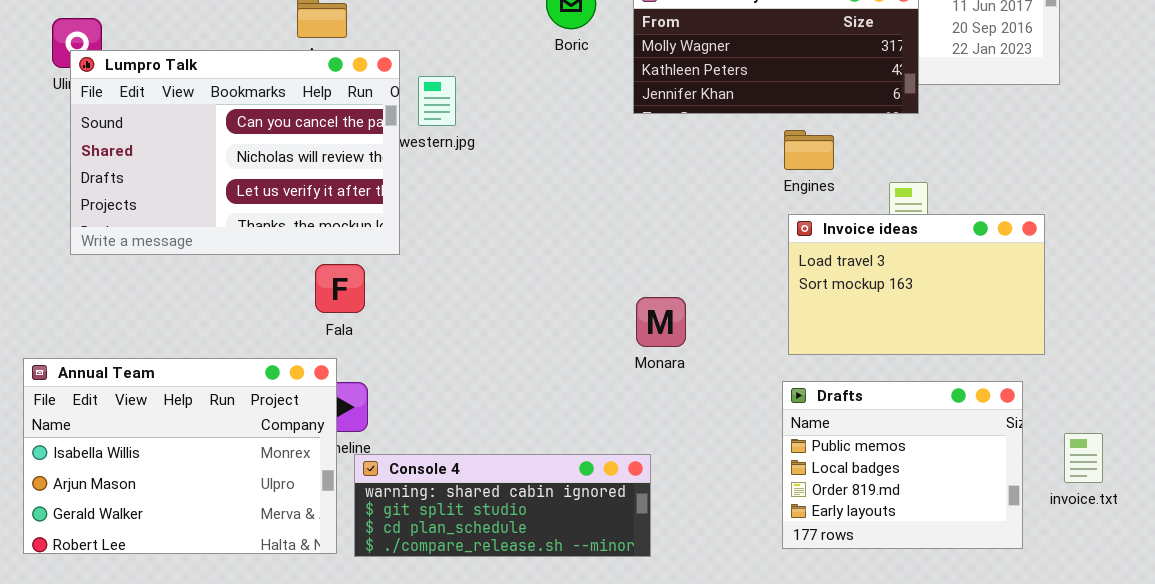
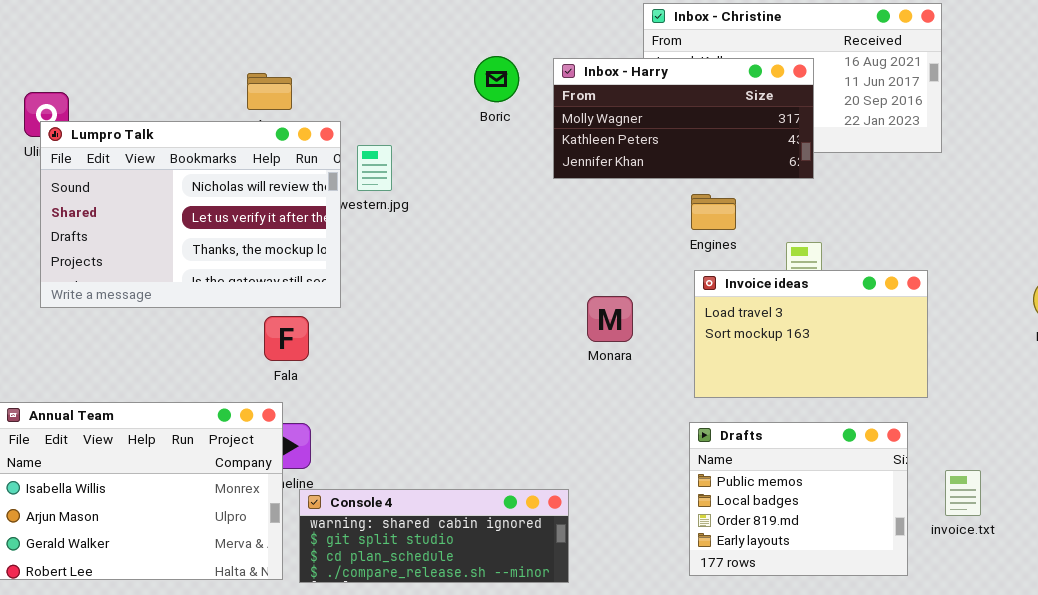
Lumpro Talk: [70,50,400,255] -> [40,121,341,308], scrolled down 1 row
Monara: [636,297,686,347] -> [587,296,633,342], moved

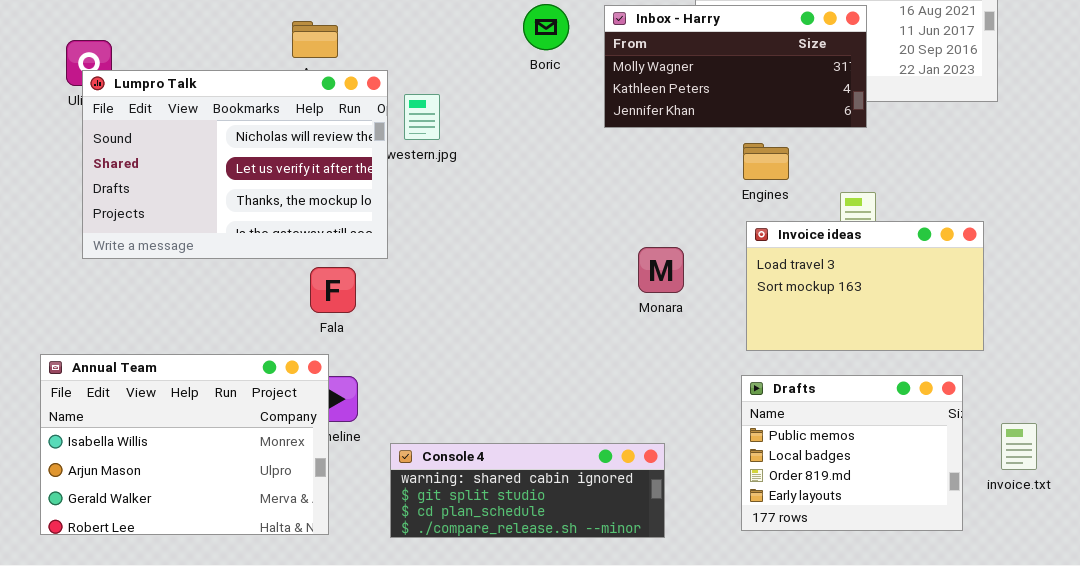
Console 4: [299,489,569,583] -> [390,443,665,538], moved

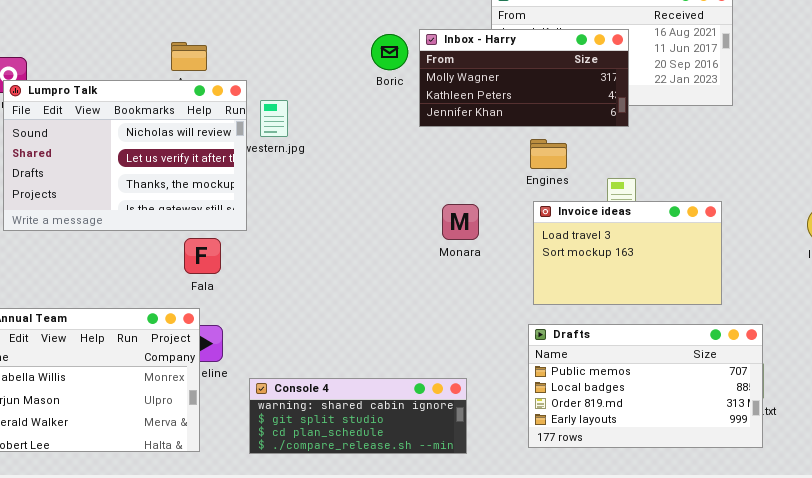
Boric: [523,4,569,50] -> [371,34,408,70], moved
Monara: [638,247,684,293] -> [442,204,479,240], moved
Drafts: [741,375,963,531] -> [528,324,763,448], resized

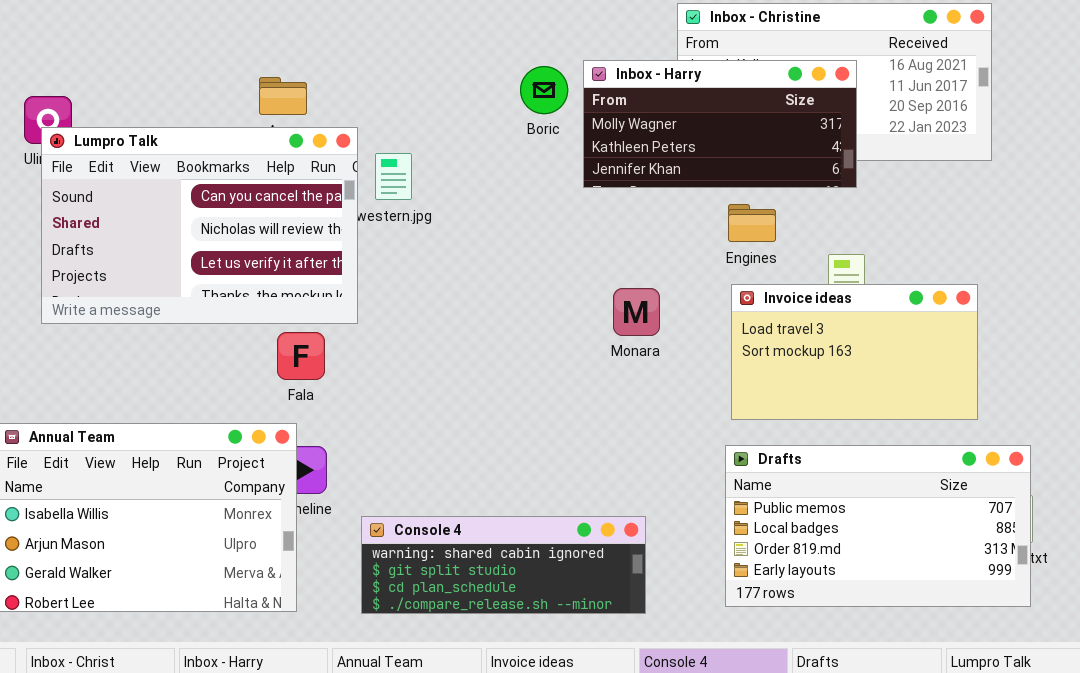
Lumpro Talk: [3,80,247,231] -> [41,127,358,324], scrolled up 1 row

